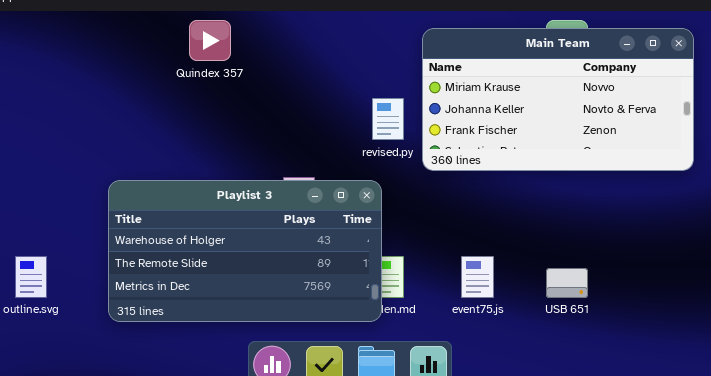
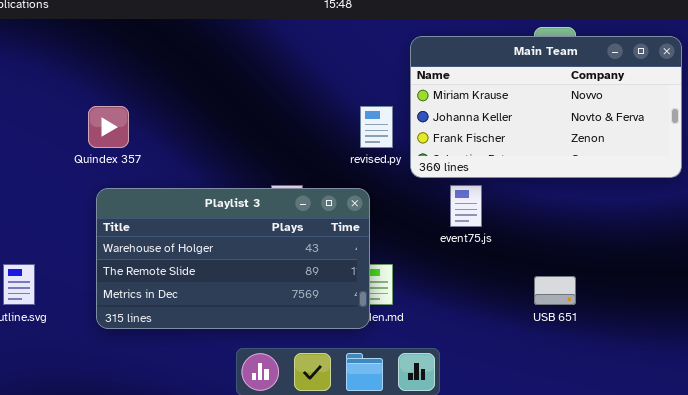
Quindex 357: [189,20,231,61] -> [88,106,129,148], moved
event75.js: [461,256,494,298] -> [450,185,482,227], moved

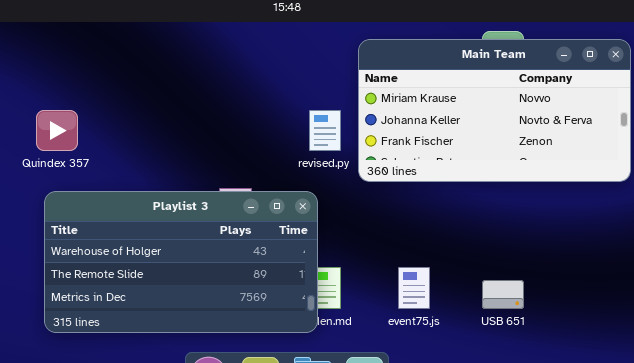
event75.js: [450,185,482,227] -> [398,267,430,309], moved

